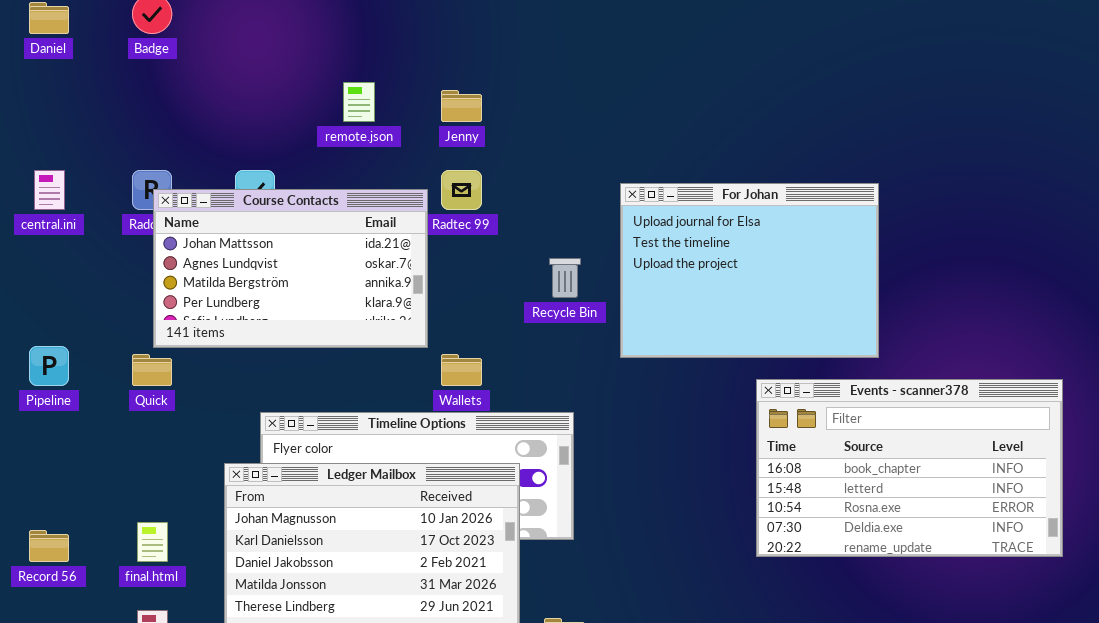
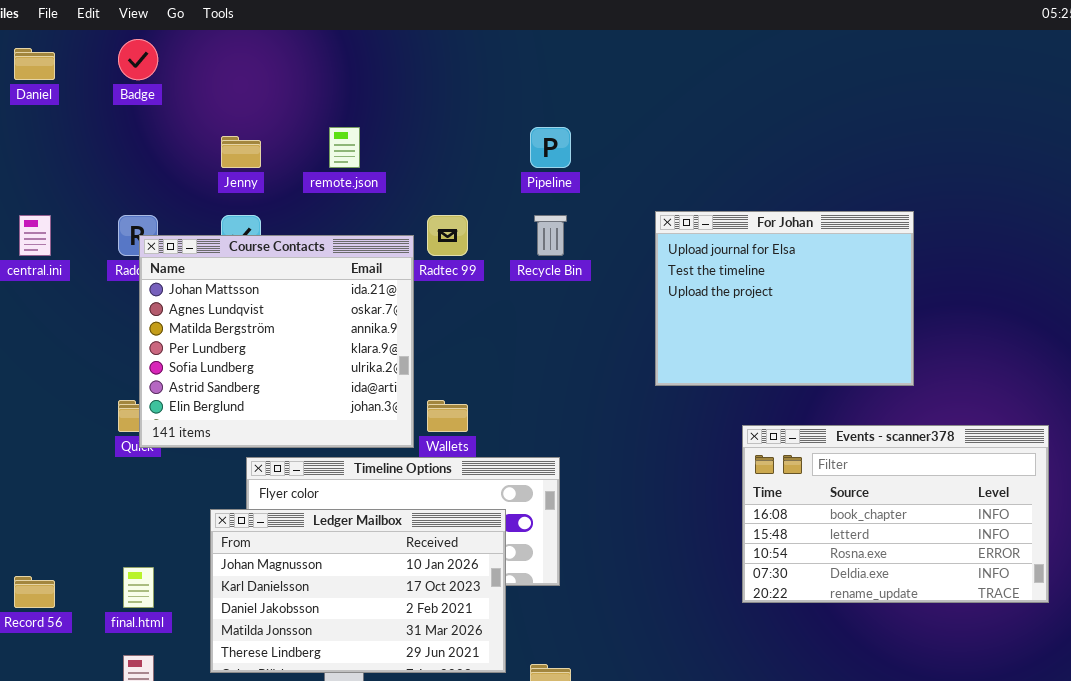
Jenny: [441,90,482,122] -> [221,136,261,168], moved
For Johan: [620,183,879,358] -> [655,211,914,386], moved
Course Contacts: [153,189,428,348] -> [139,235,414,448], resized
Recycle Bin: [549,258,581,298] -> [534,215,567,256], moved
Pipeline: [29,346,69,386] -> [530,127,571,168], moved

